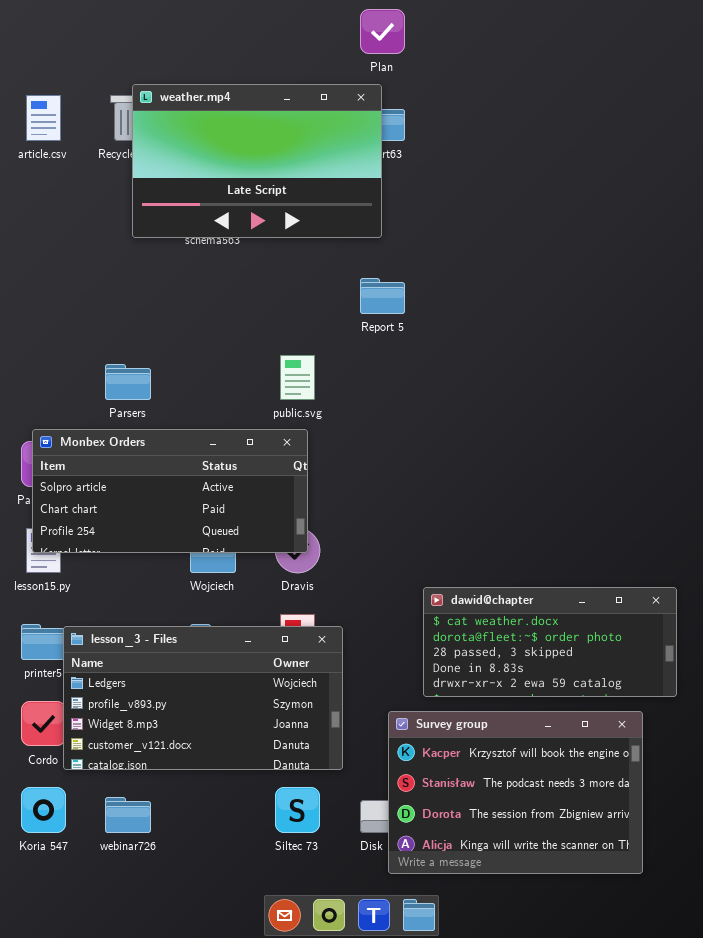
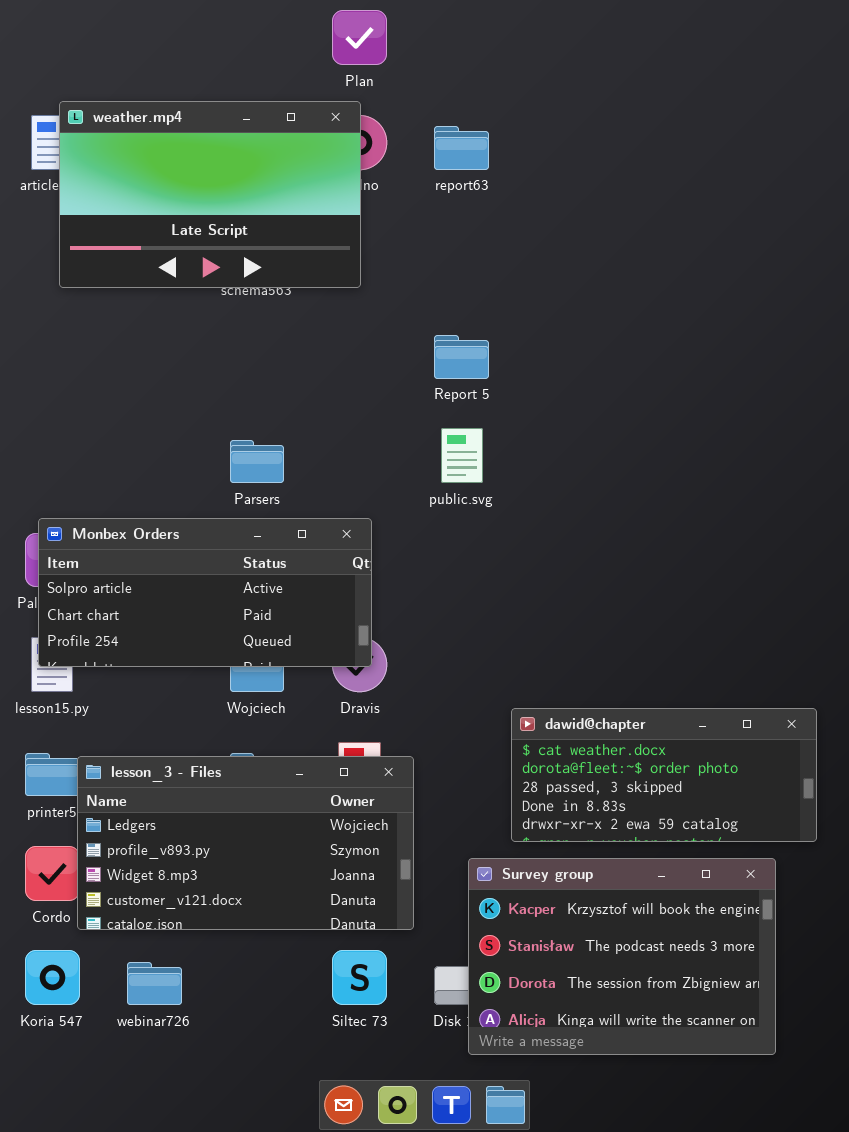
Plan: [360,9,405,54] -> [332,10,387,65], moved
weather.mp4: [132,84,382,238] -> [59,101,361,288], moved
public.svg: [280,355,315,400] -> [441,428,483,483], moved
Parsers: [105,364,151,400] -> [230,440,284,483], moved

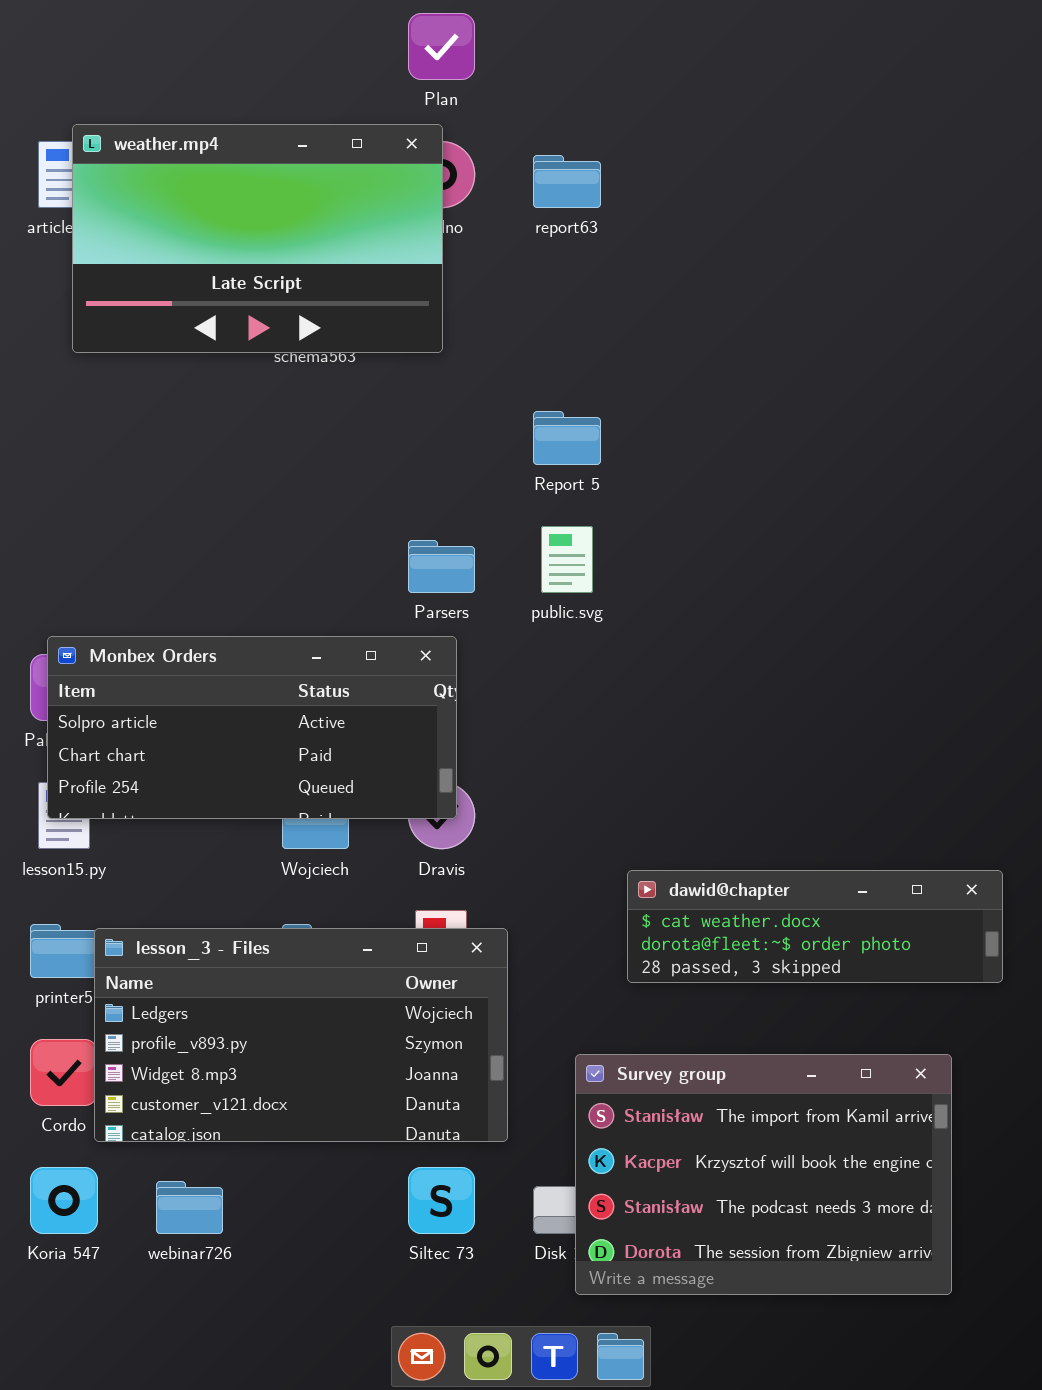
Parsers: [230,440,284,483] -> [408,540,475,593], moved
dawid@chapter: [511,708,817,842] -> [627,870,1003,983], resized
Survey group: [468,858,776,1055] -> [575,1054,952,1295], scrolled up 1 row

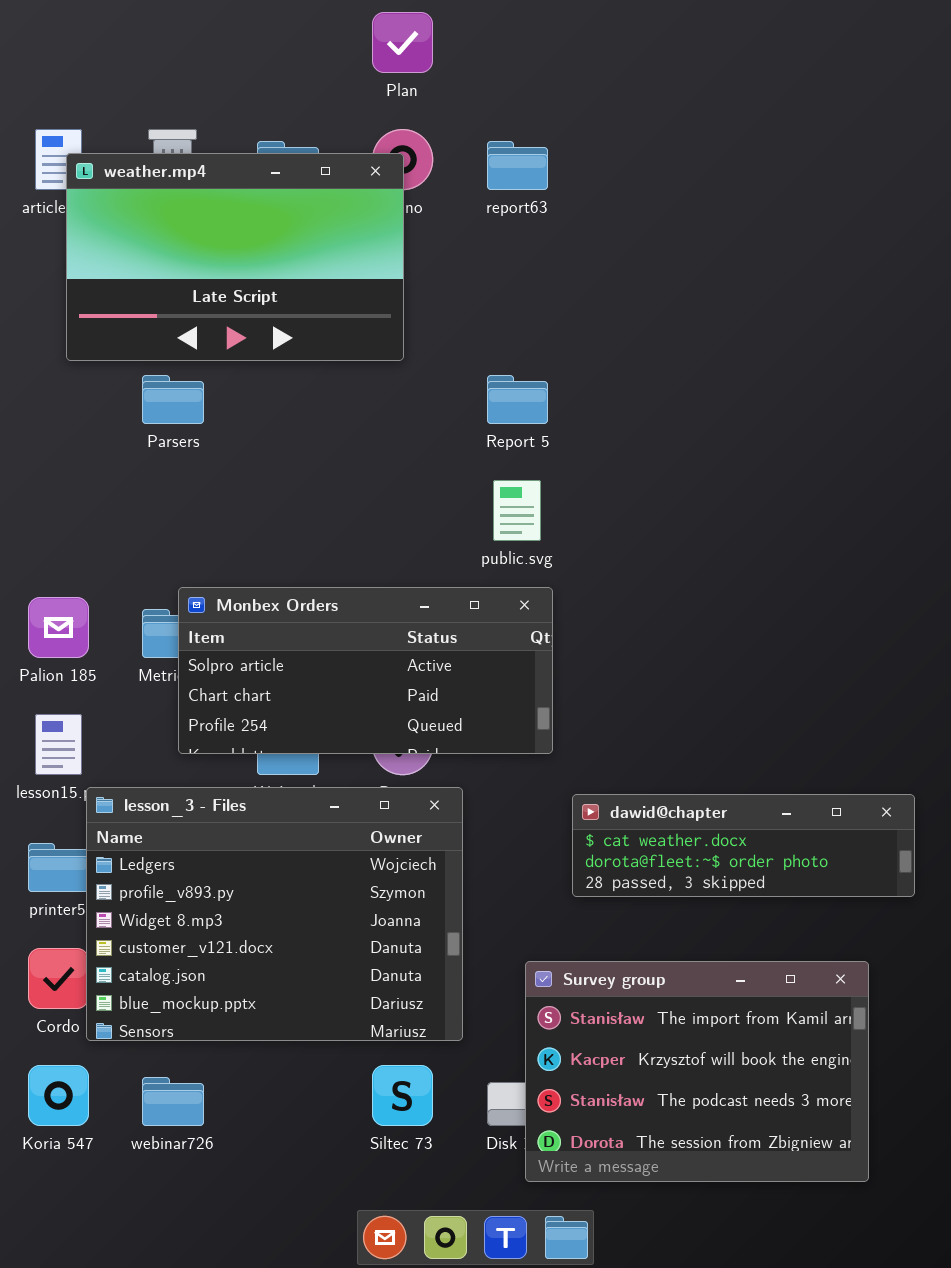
weather.mp4: [72,124,443,353] -> [66,153,404,361], moved
Parsers: [408,540,475,593] -> [142,375,204,424], moved
Monbex Orders: [47,636,457,819] -> [178,587,553,754], moved
lesson_3 - Files: [94,928,508,1142] -> [86,787,463,1041], resized

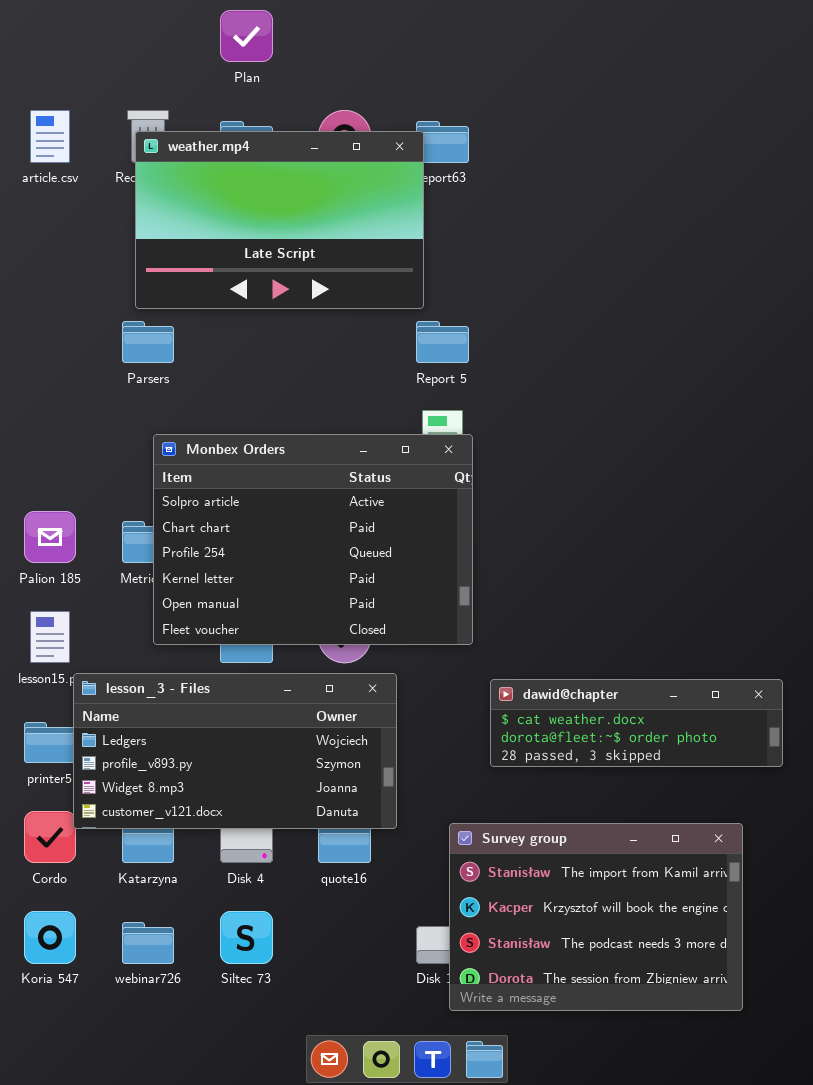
Plan: [372,12,433,73] -> [220,10,273,62], moved
weather.mp4: [66,153,404,361] -> [135,131,424,309], moved
Monbex Orders: [178,587,553,754] -> [153,434,473,645], resized
lesson_3 - Files: [86,787,463,1041] -> [73,673,397,829], resized
Siltec 73: [372,1065,433,1126] -> [220,911,273,964], moved

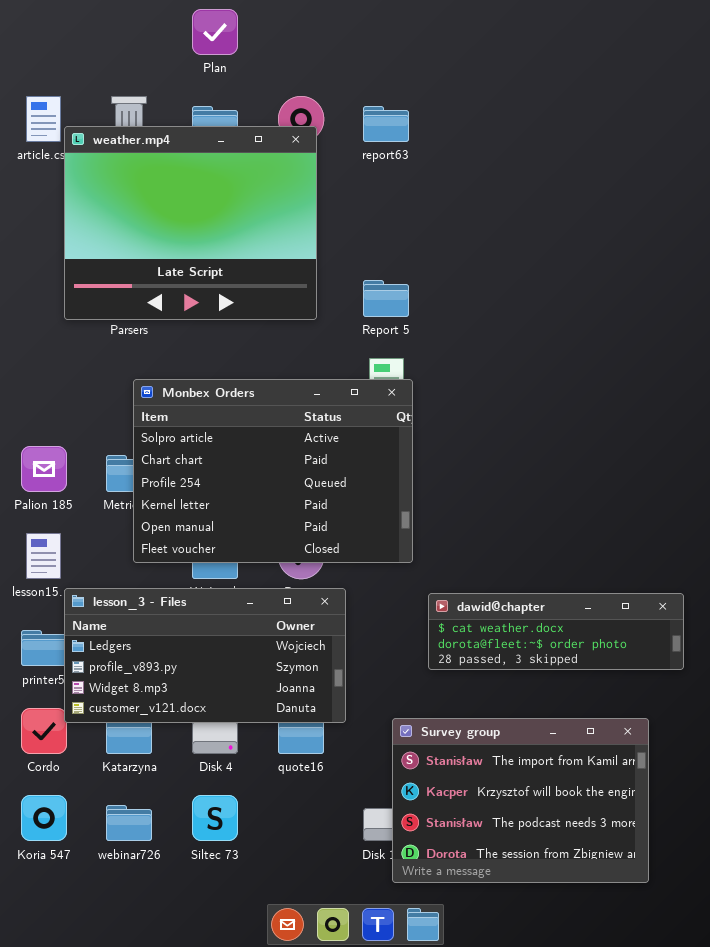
weather.mp4: [135,131,424,309] -> [64,126,317,320], moved, resized

